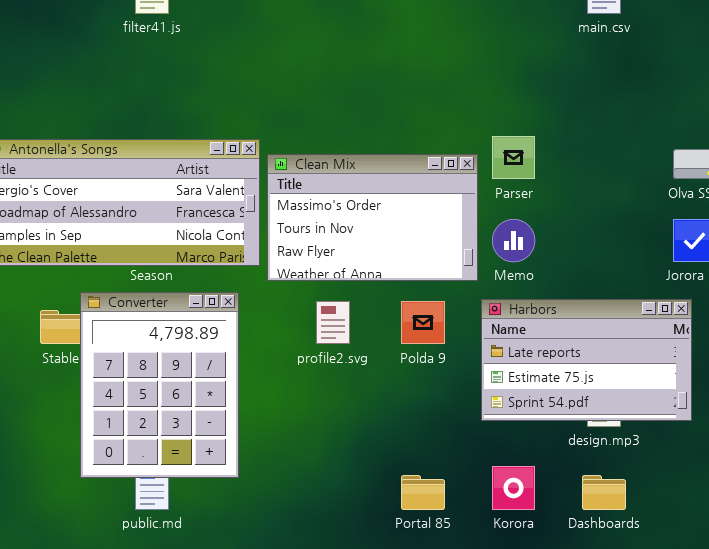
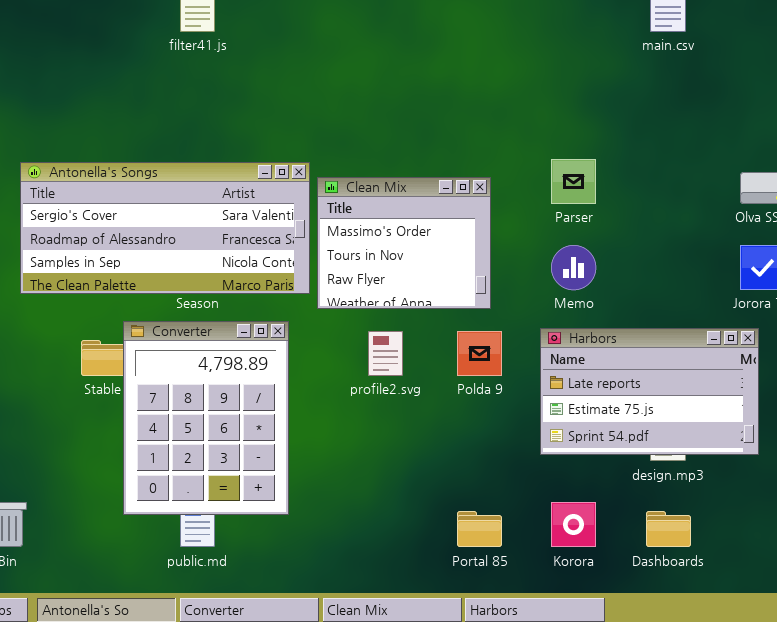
Clean Mix: [267,154,478,281] -> [317,177,491,309], resized

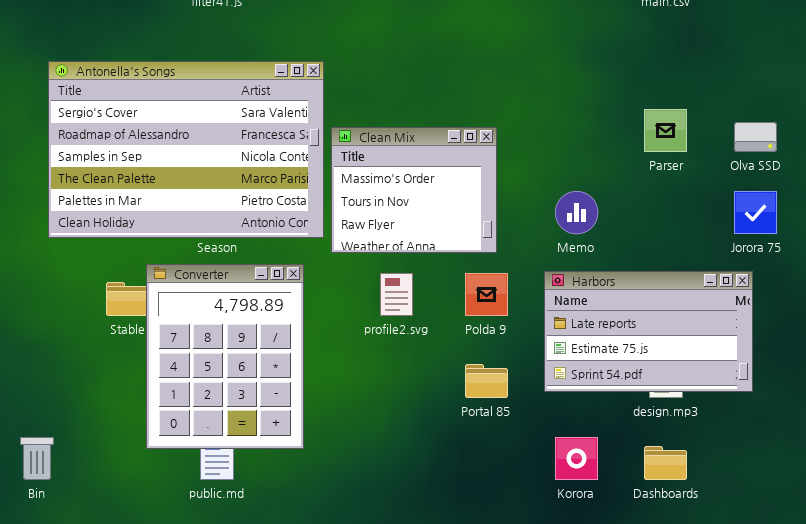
Parser: [551,159,596,204] -> [644,109,687,152], moved
Antonella's Songs: [20,162,310,294] -> [48,61,324,238], resized
Portal 85: [457,511,502,547] -> [465,364,508,398], moved

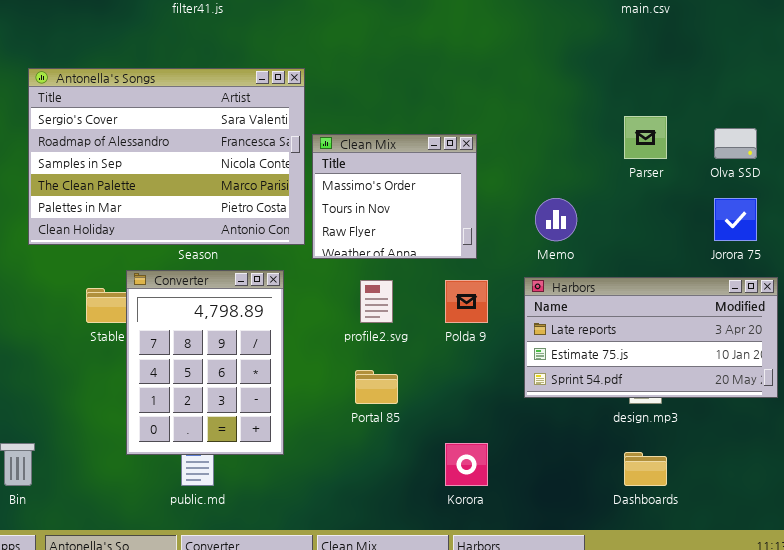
Harbors: [544,271,753,392] -> [524,277,778,398], resized
Portal 85: [465,364,508,398] -> [355,370,398,404], moved
Korora: [555,437,598,480] -> [445,443,488,486], moved

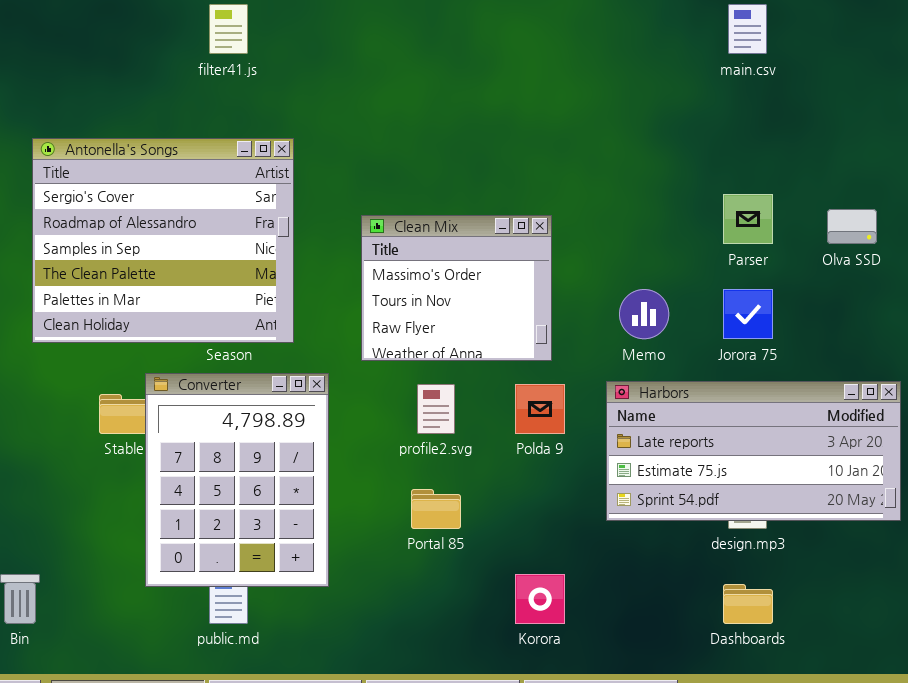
Antonella's Songs: [28,68,305,245] -> [32,138,294,343], resized
Jorora 75: [714,198,757,241] -> [723,289,773,339], moved

